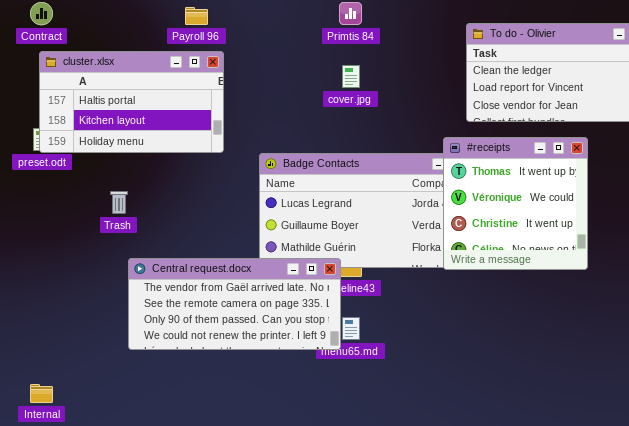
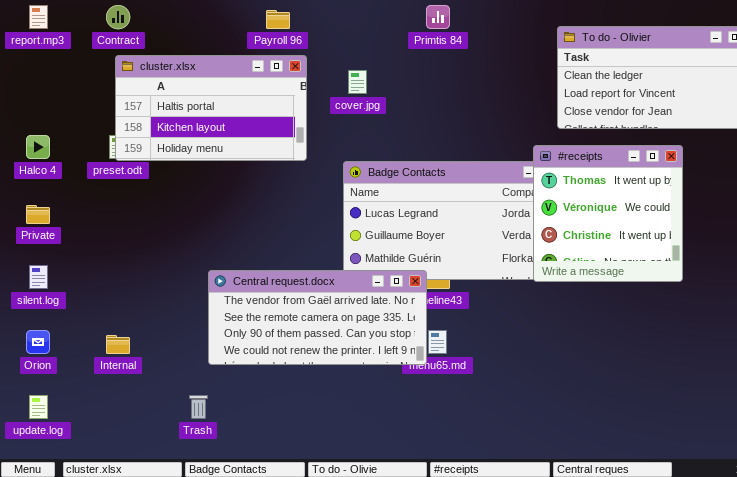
cover.jpg: [342,65,360,88] -> [348,70,367,94], moved
Trash: [110,191,128,214] -> [189,395,208,419], moved
Internal: [30,384,53,403] -> [106,335,130,354], moved

